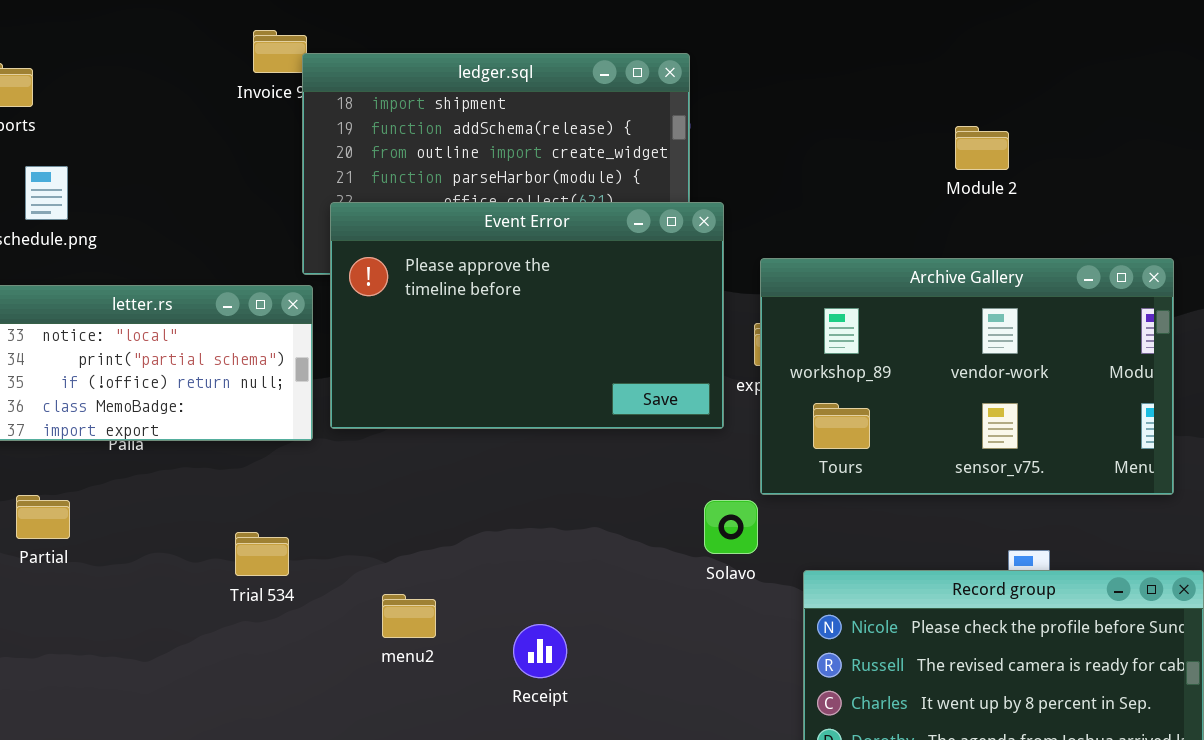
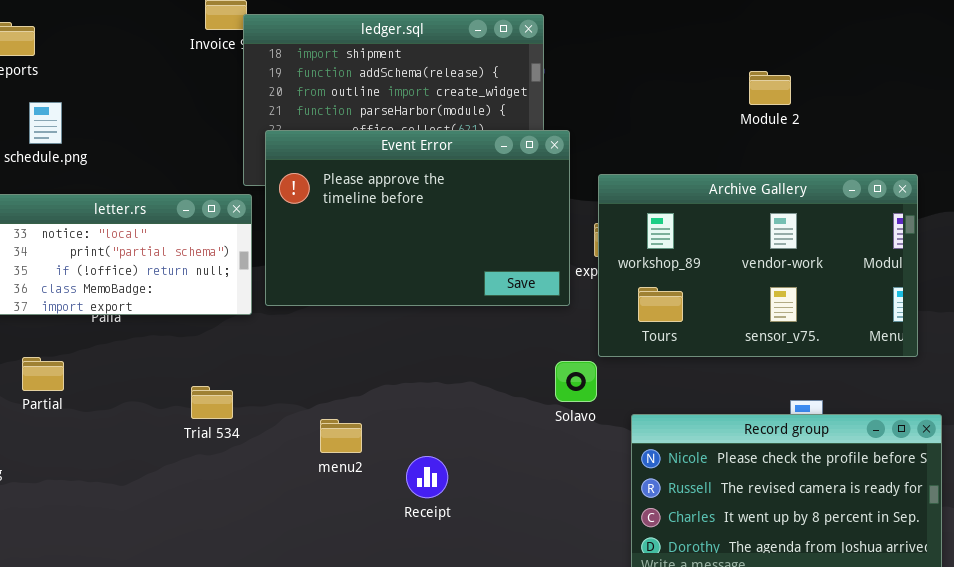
menu2: [382,594,436,638] -> [320,419,362,453], moved

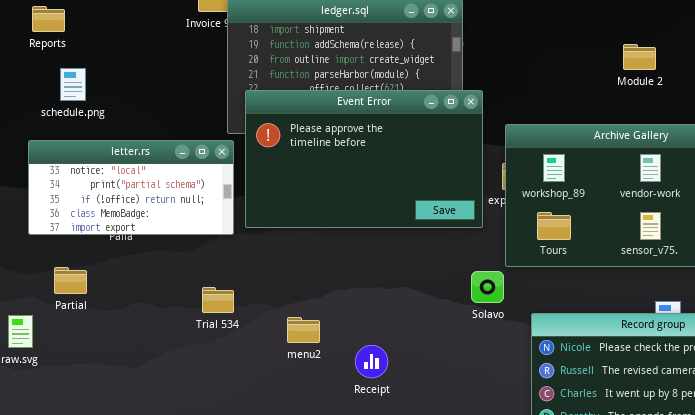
Trial 534: [191,386,233,419] -> [202,287,234,313], moved

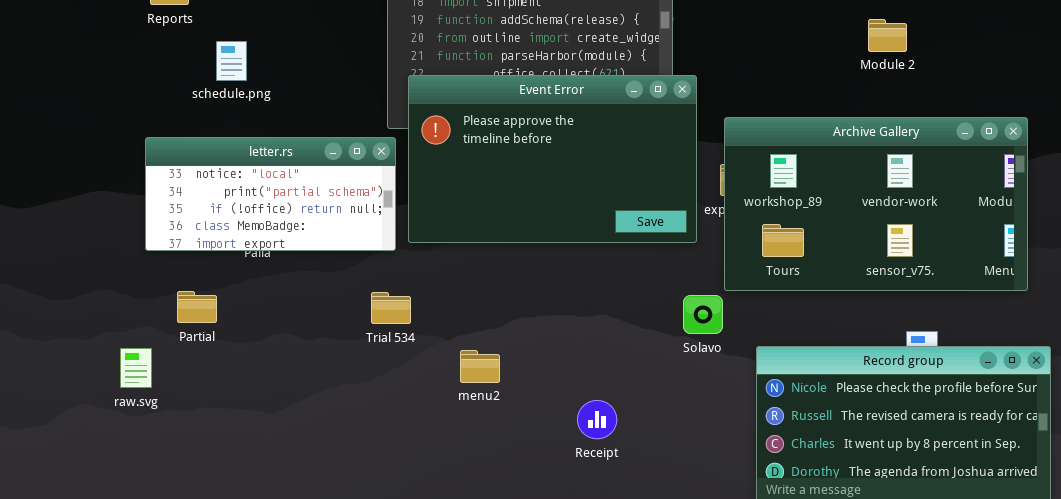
schedule.png: [60,68,86,101] -> [216,41,247,81], moved
Trial 534: [202,287,234,313] -> [371,292,411,324], moved
Receipt: [355,345,388,378] -> [577,400,617,439], moved

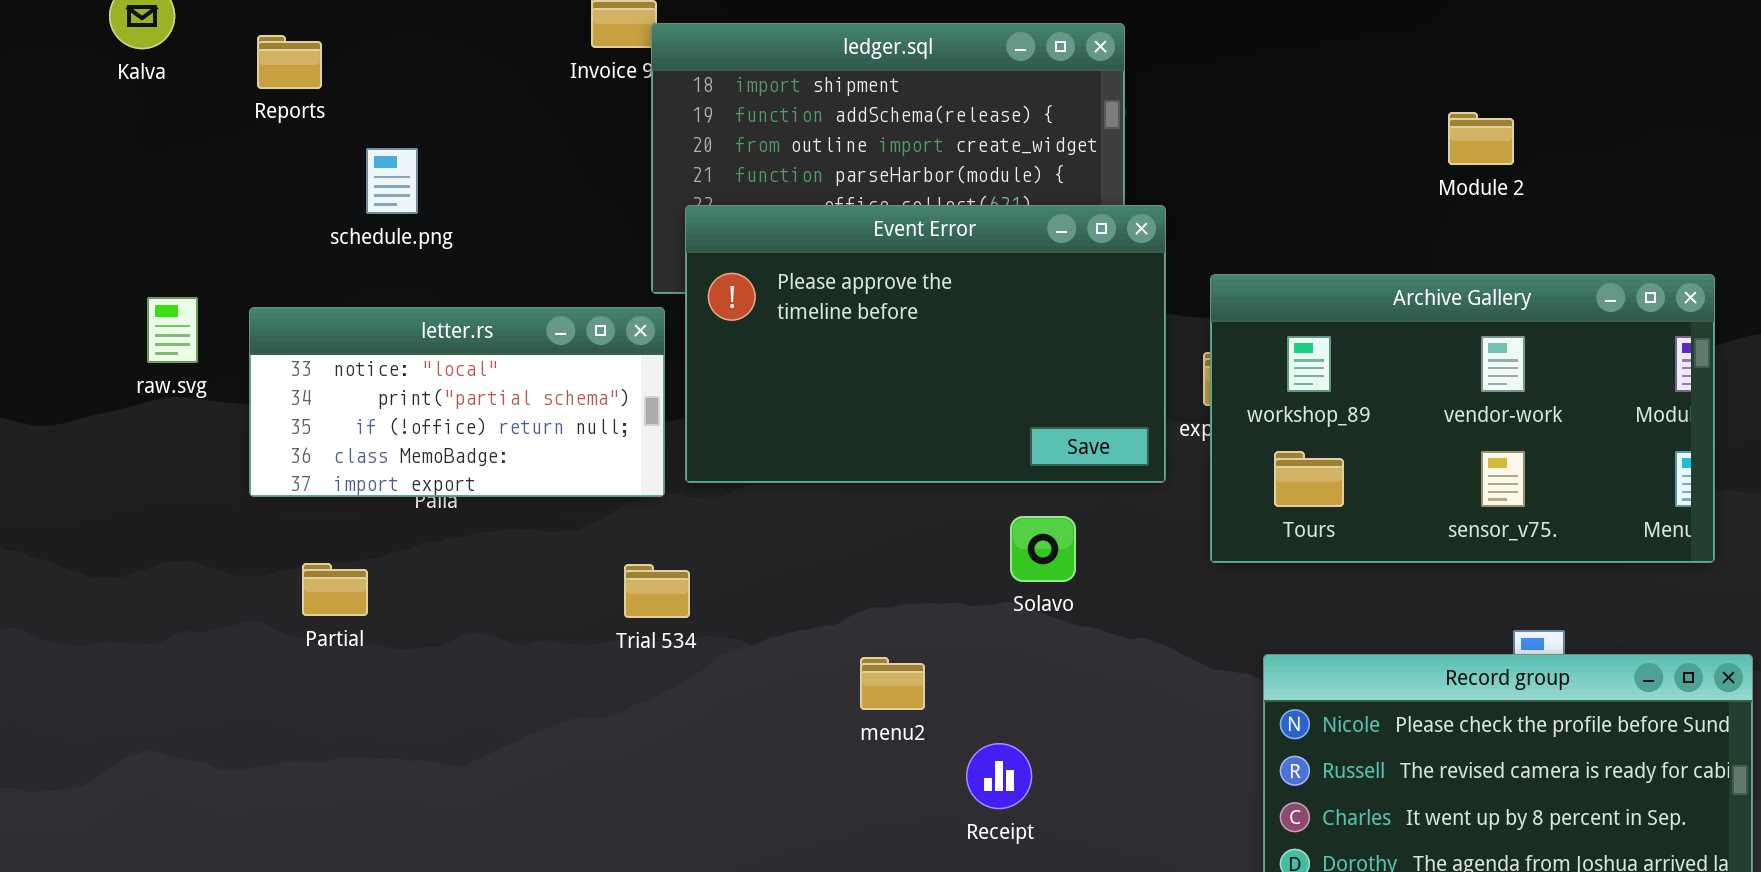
Solavo: [683,295,723,334] -> [1010,516,1076,582], moved
raw.svg: [120,348,152,388] -> [147,297,198,363], moved
menu2: [460,350,500,383] -> [860,657,925,710], moved

